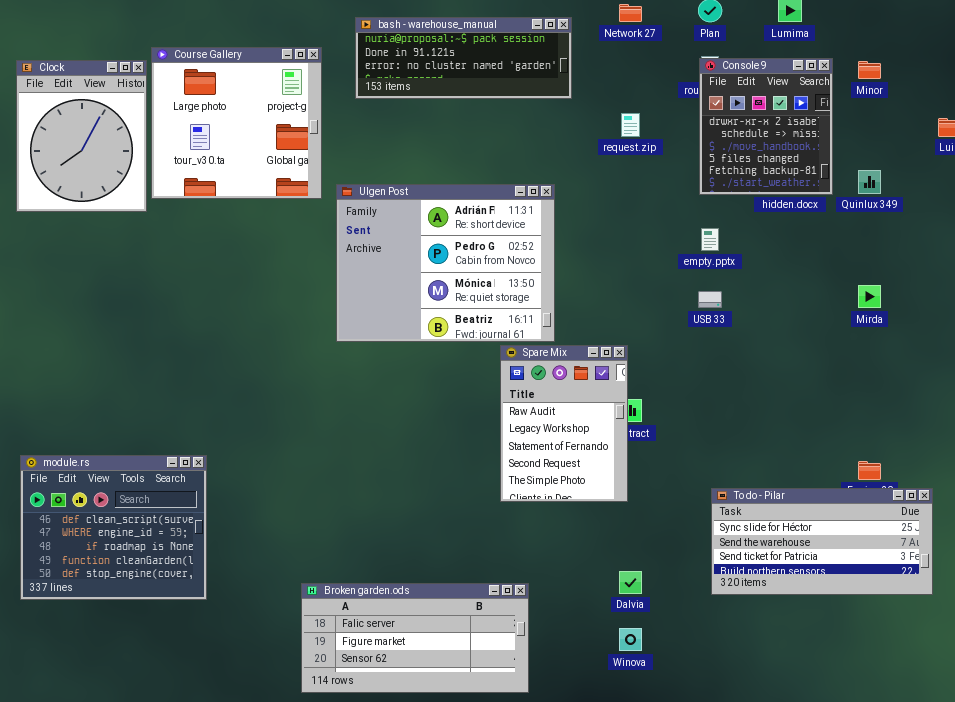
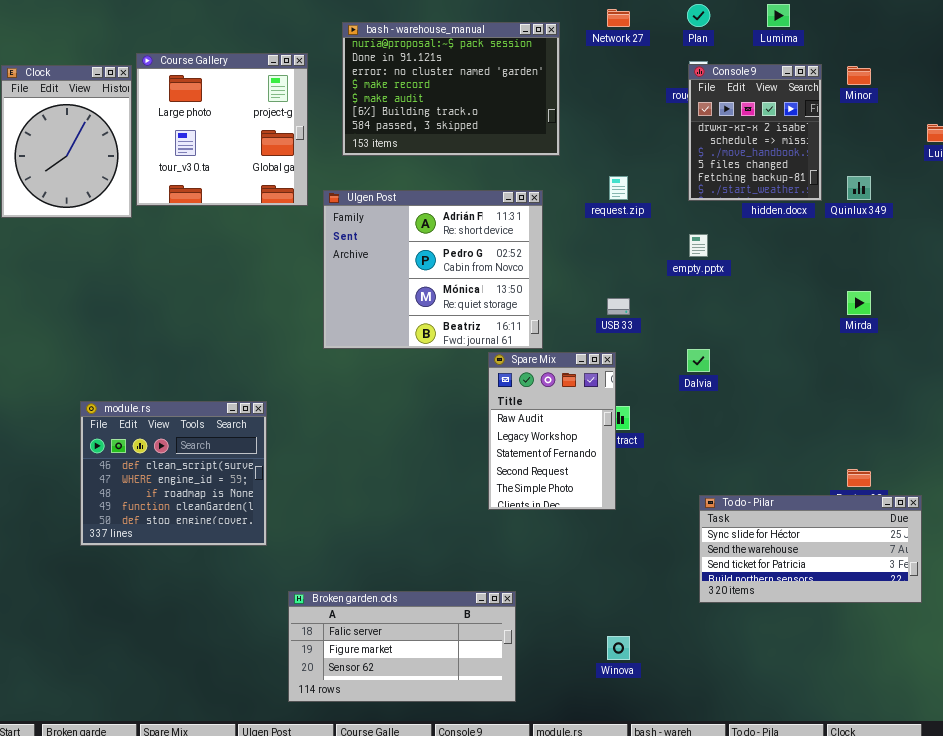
bash - warehouse_manual: [355,17,572,99] -> [342,22,560,156], resized
request.zip: [621,113,640,137] -> [609,176,628,200], moved
USB 33: [698,291,722,308] -> [607,298,630,315], moved
module.rs: [20,455,207,600] -> [80,401,267,546], moved
Dalvia: [619,571,642,594] -> [687,349,710,372], moved

